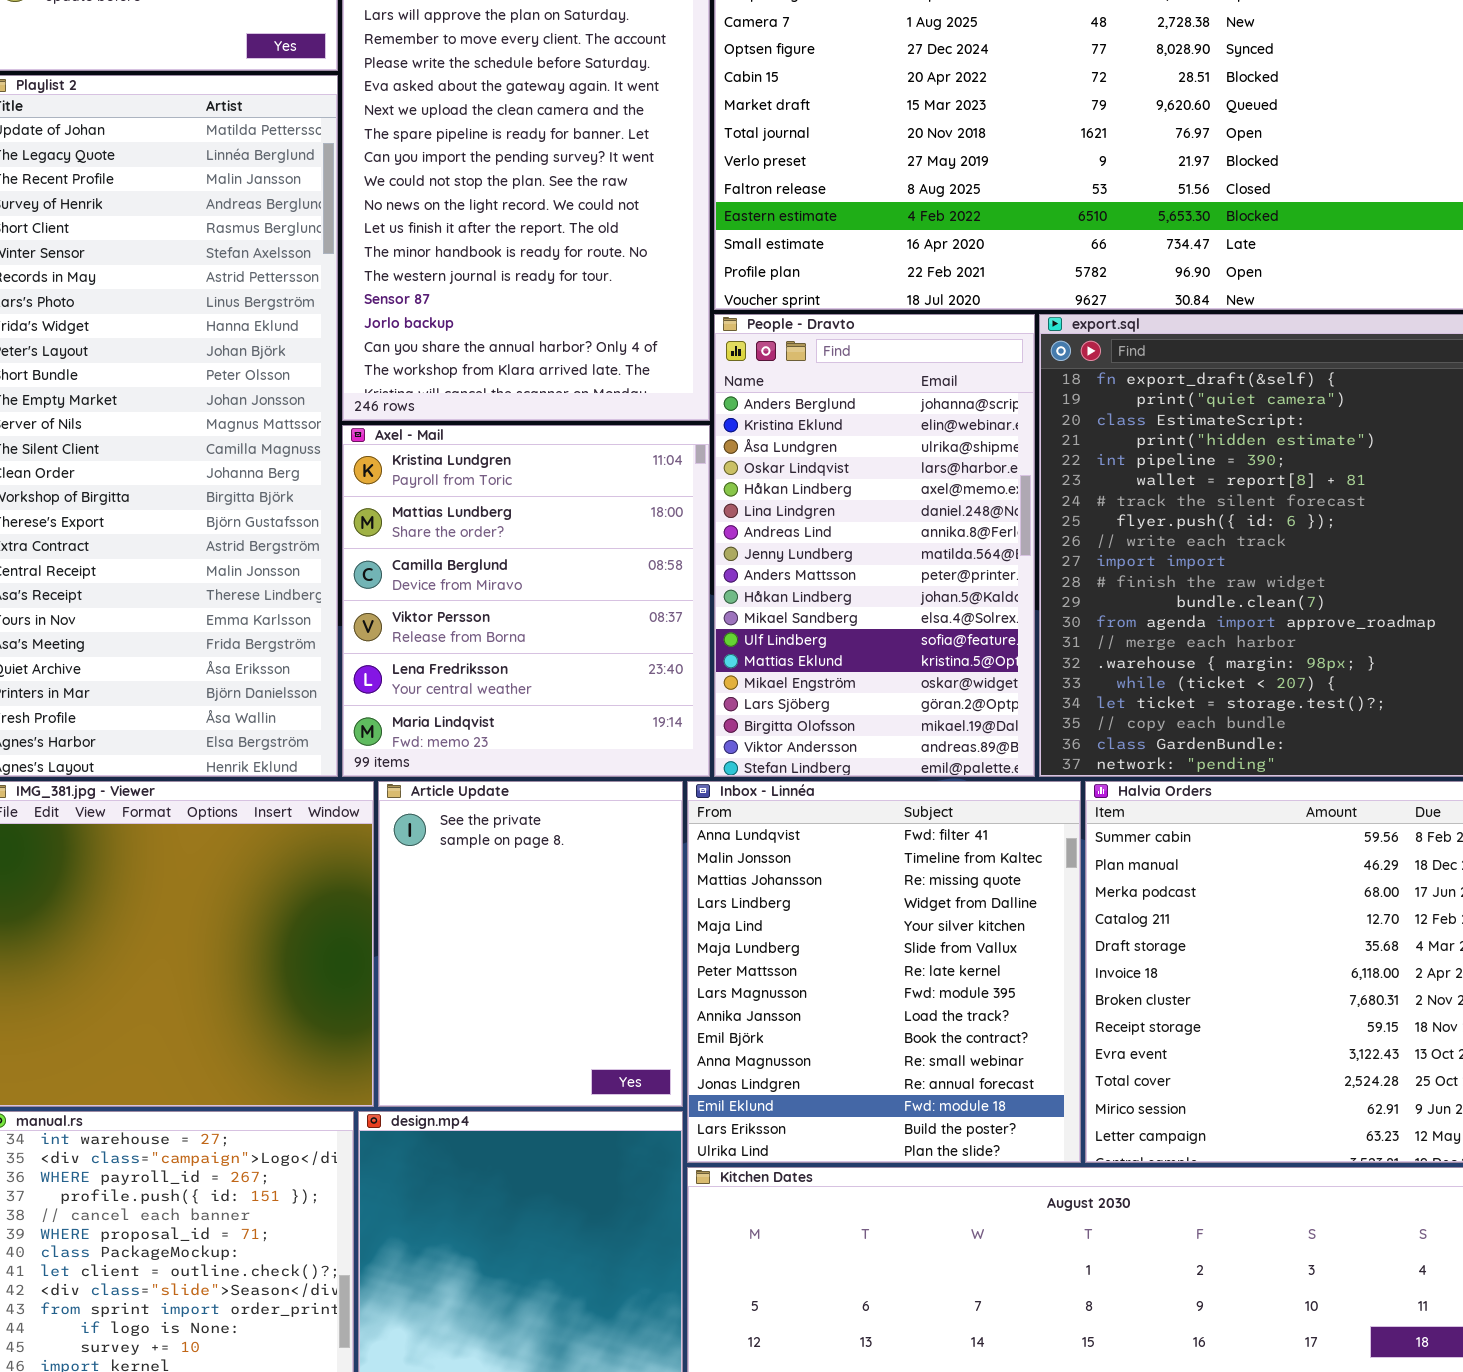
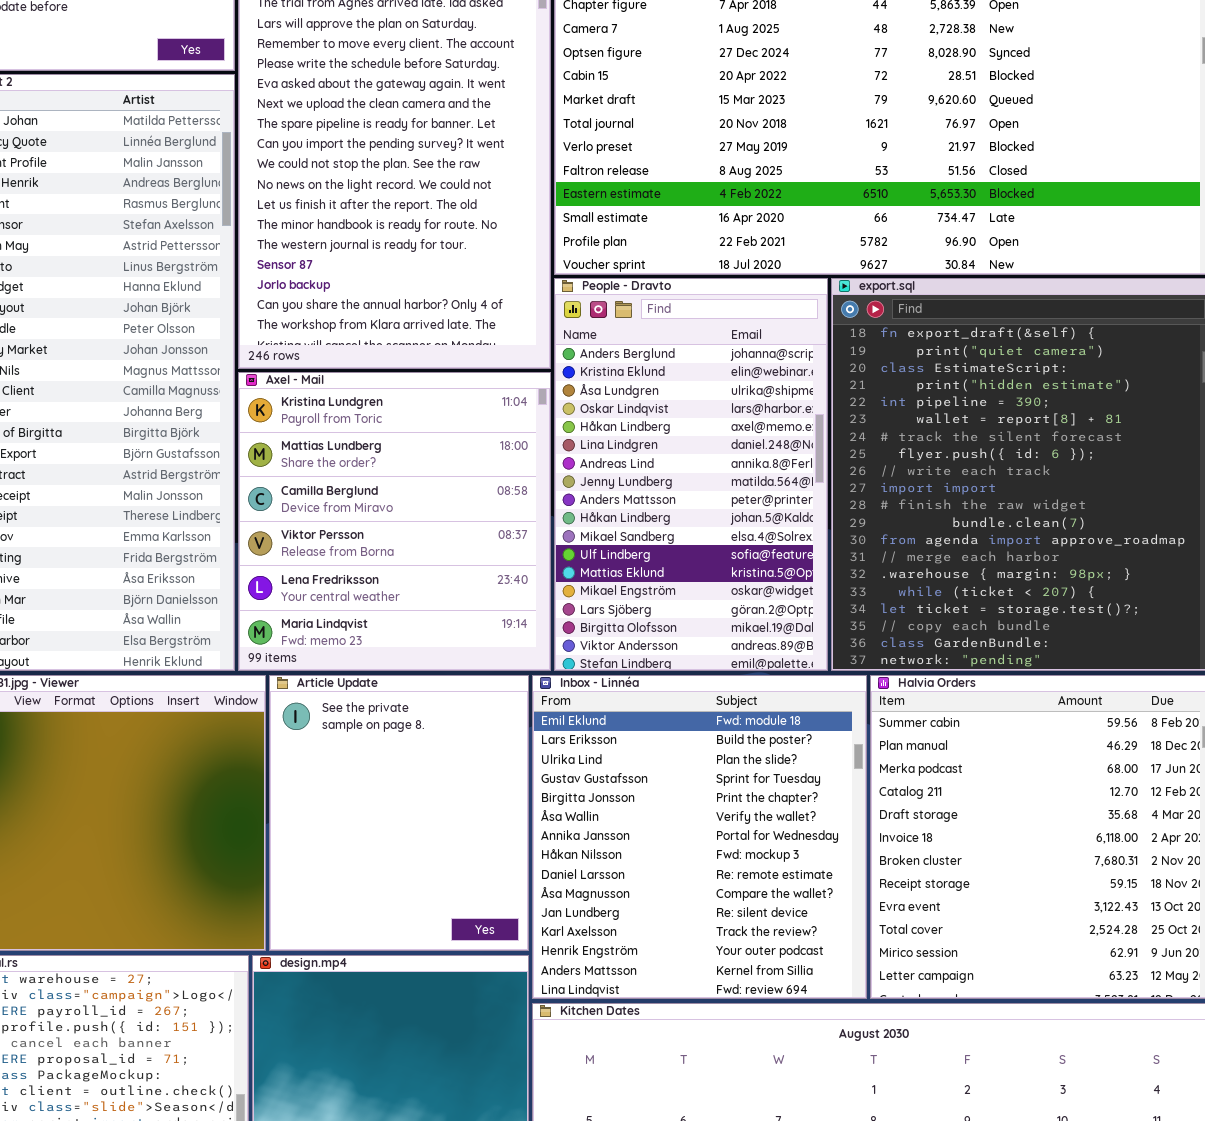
Inbox - Linnéa: [687,781,1081,1163] -> [532,675,867,999], scrolled down 12 rows

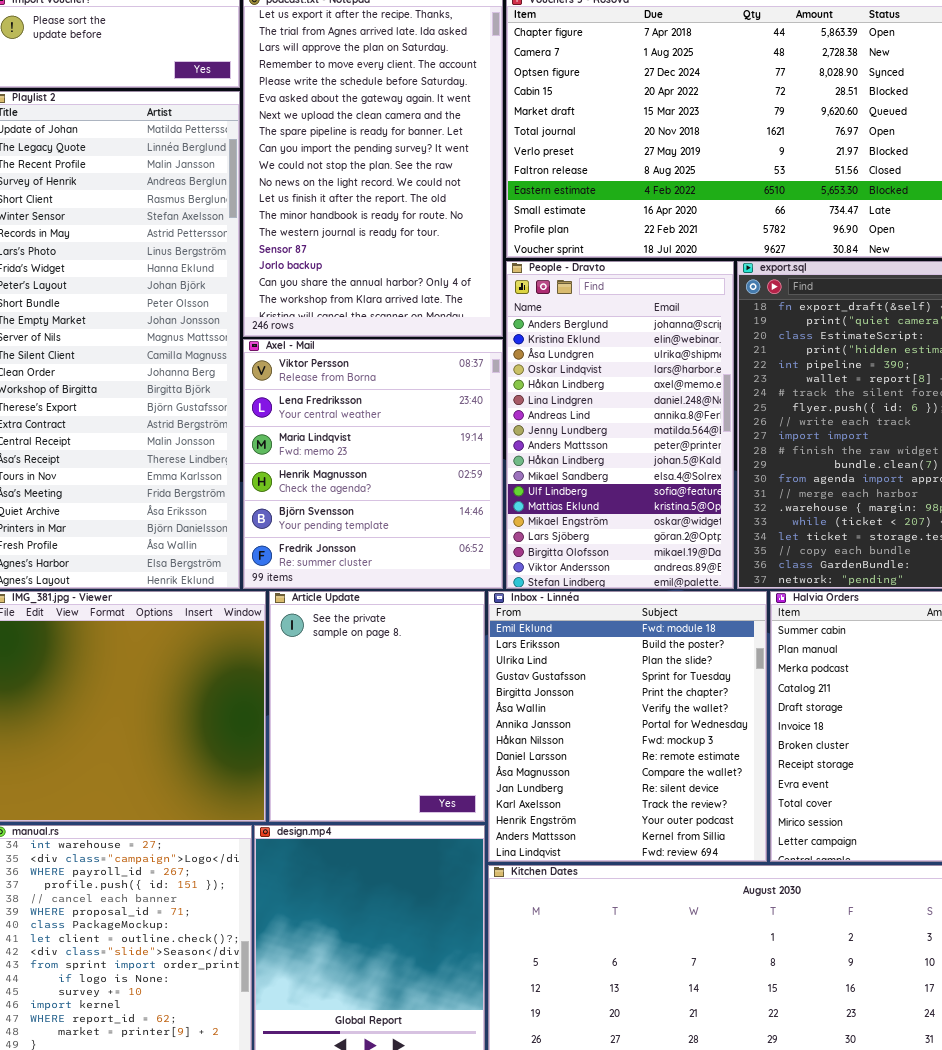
Axel - Mail: [238,372,551,671] -> [243,339,503,589], scrolled down 3 rows

